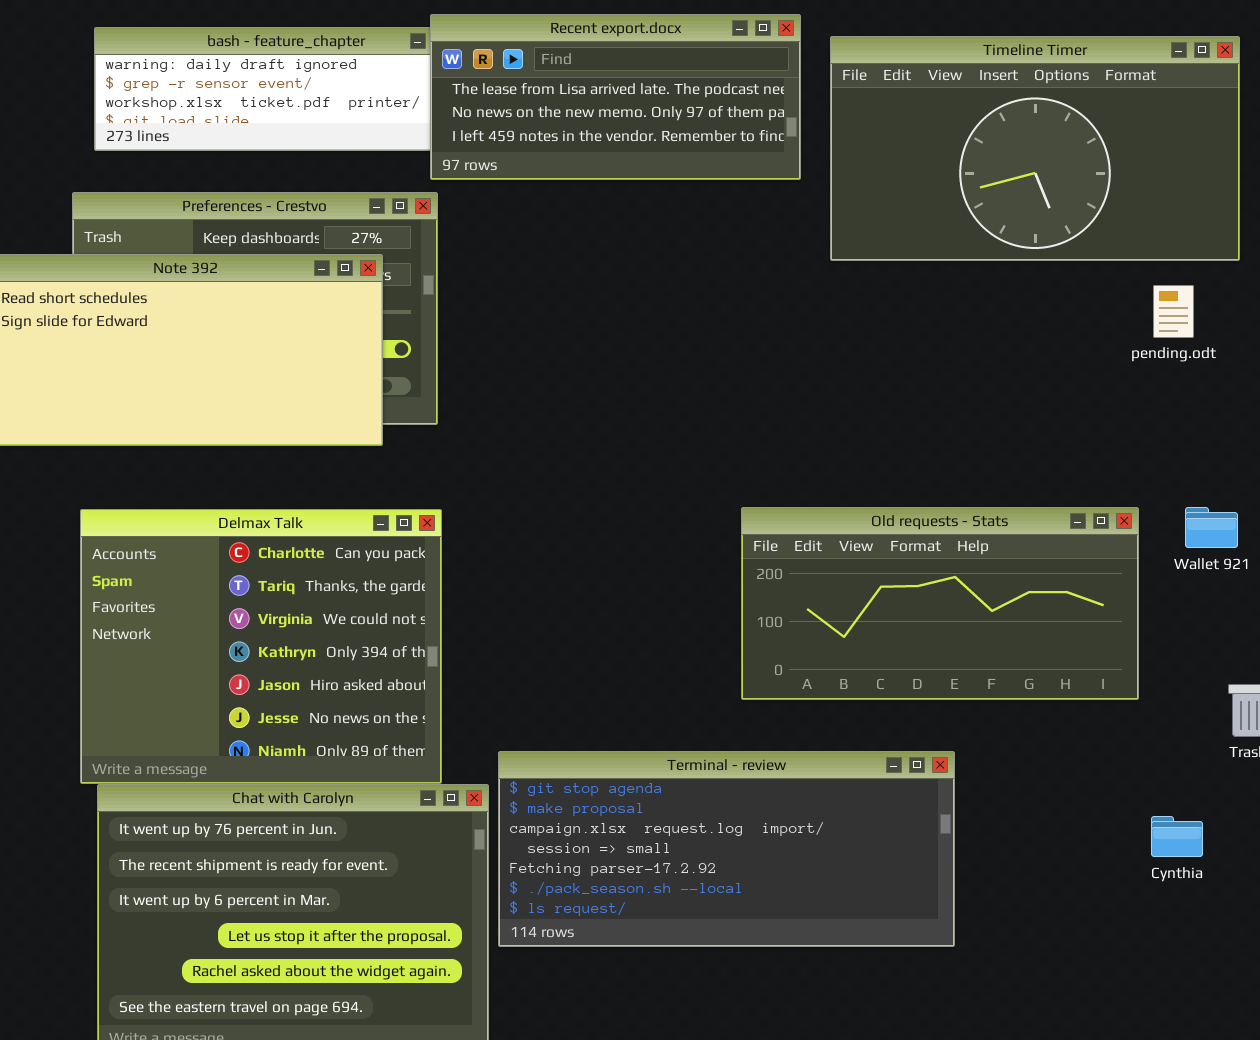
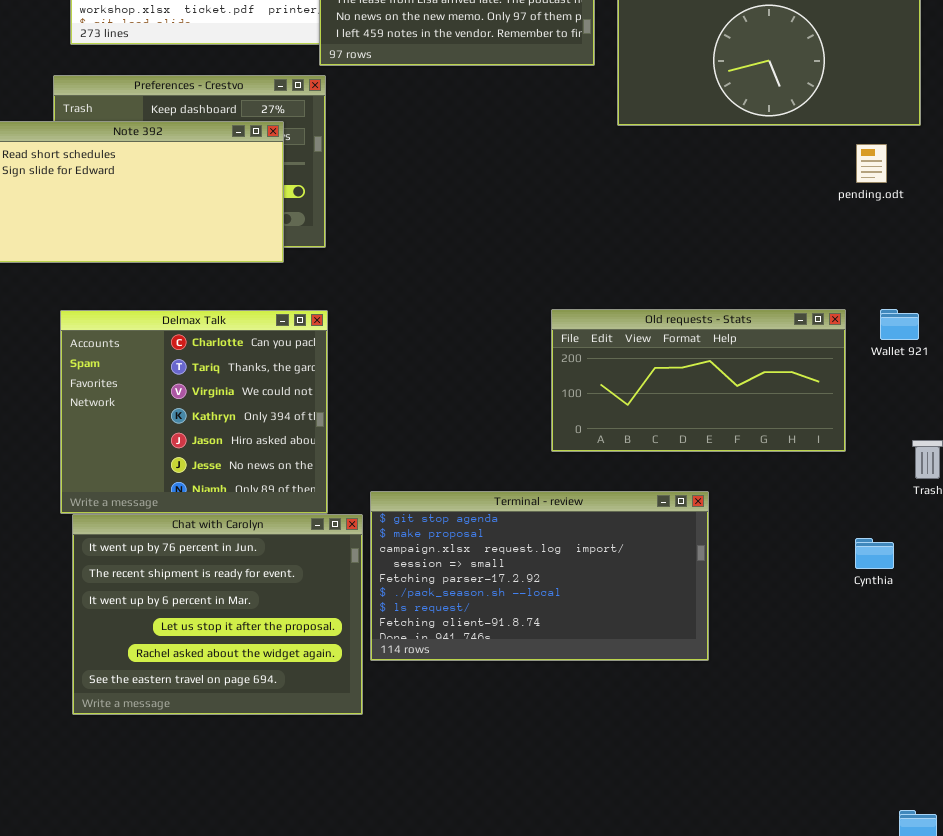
Terminal - review: [498,751,955,947] -> [370,491,709,661], resized

